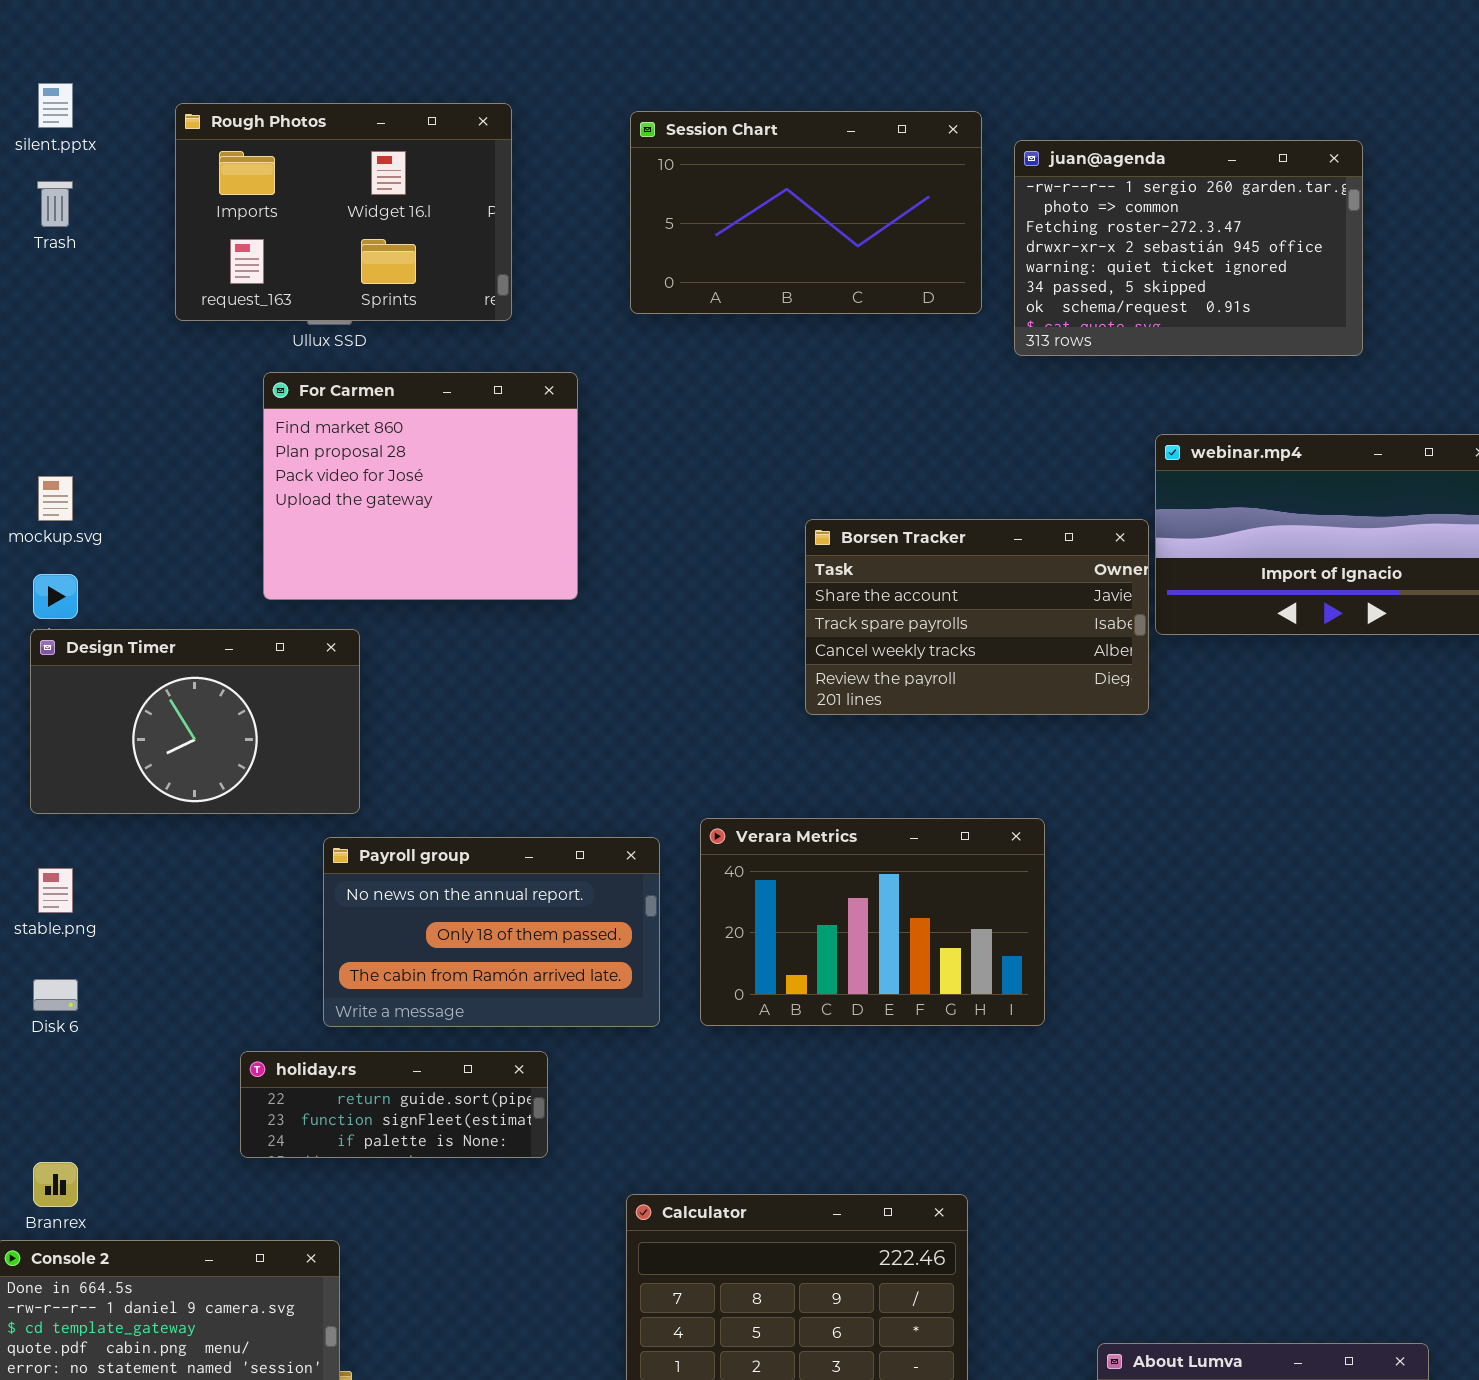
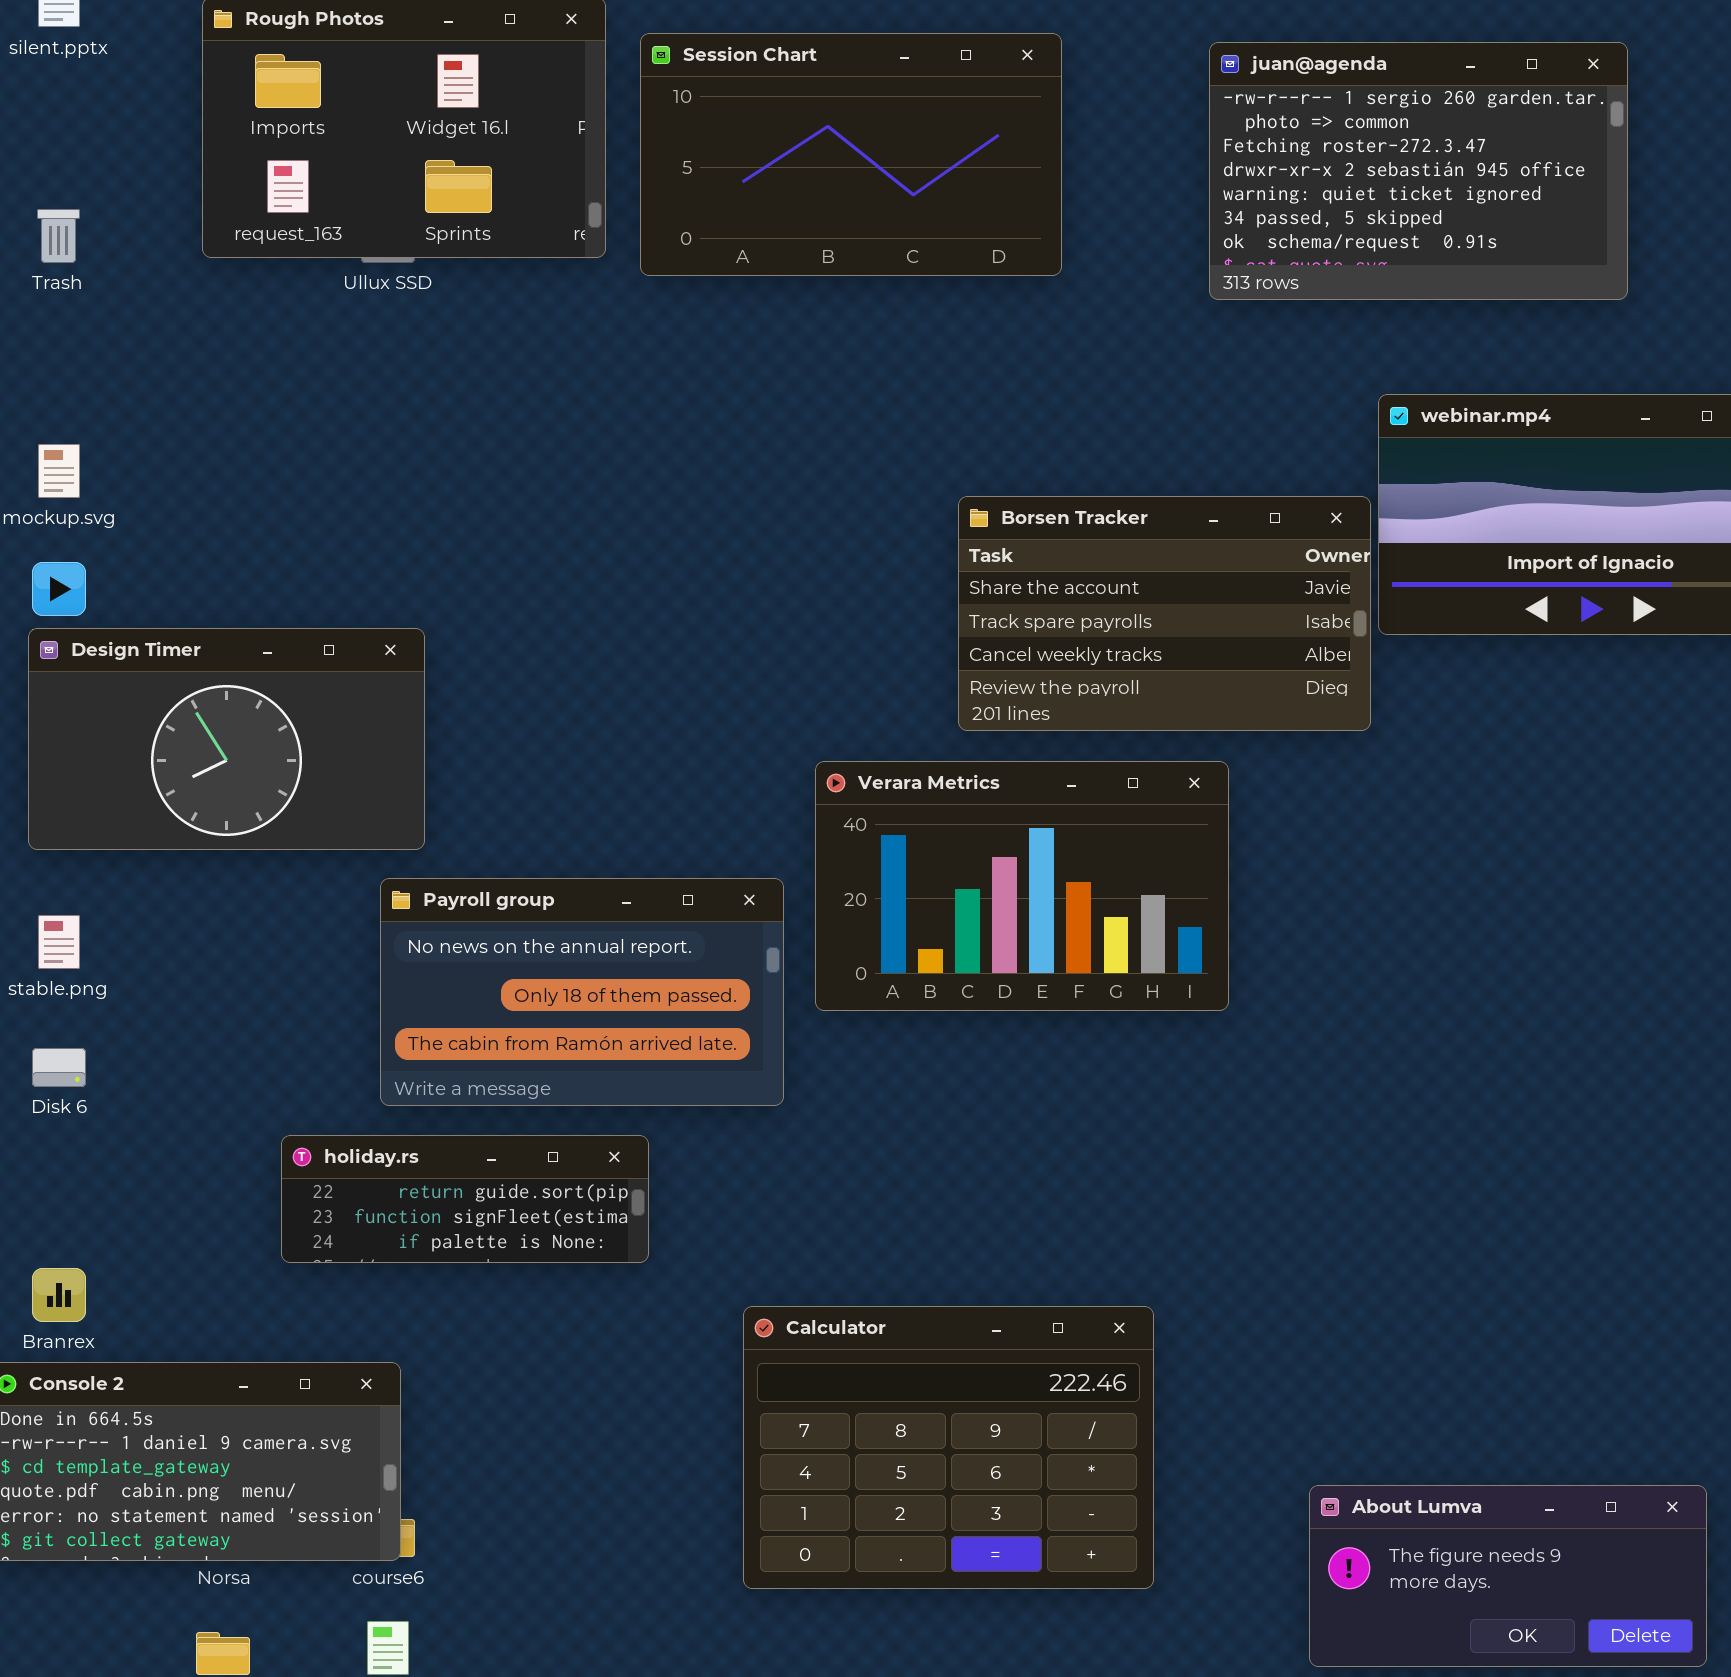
Session Chart: [630,111,982,314] -> [640,33,1062,276], moved
Trash: [37,181,73,227] -> [37,209,80,263], moved
For Carmen: [263,372,578,600] -> none, closed
Verara Metrics: [700,818,1045,1026] -> [815,761,1229,1011], moved

